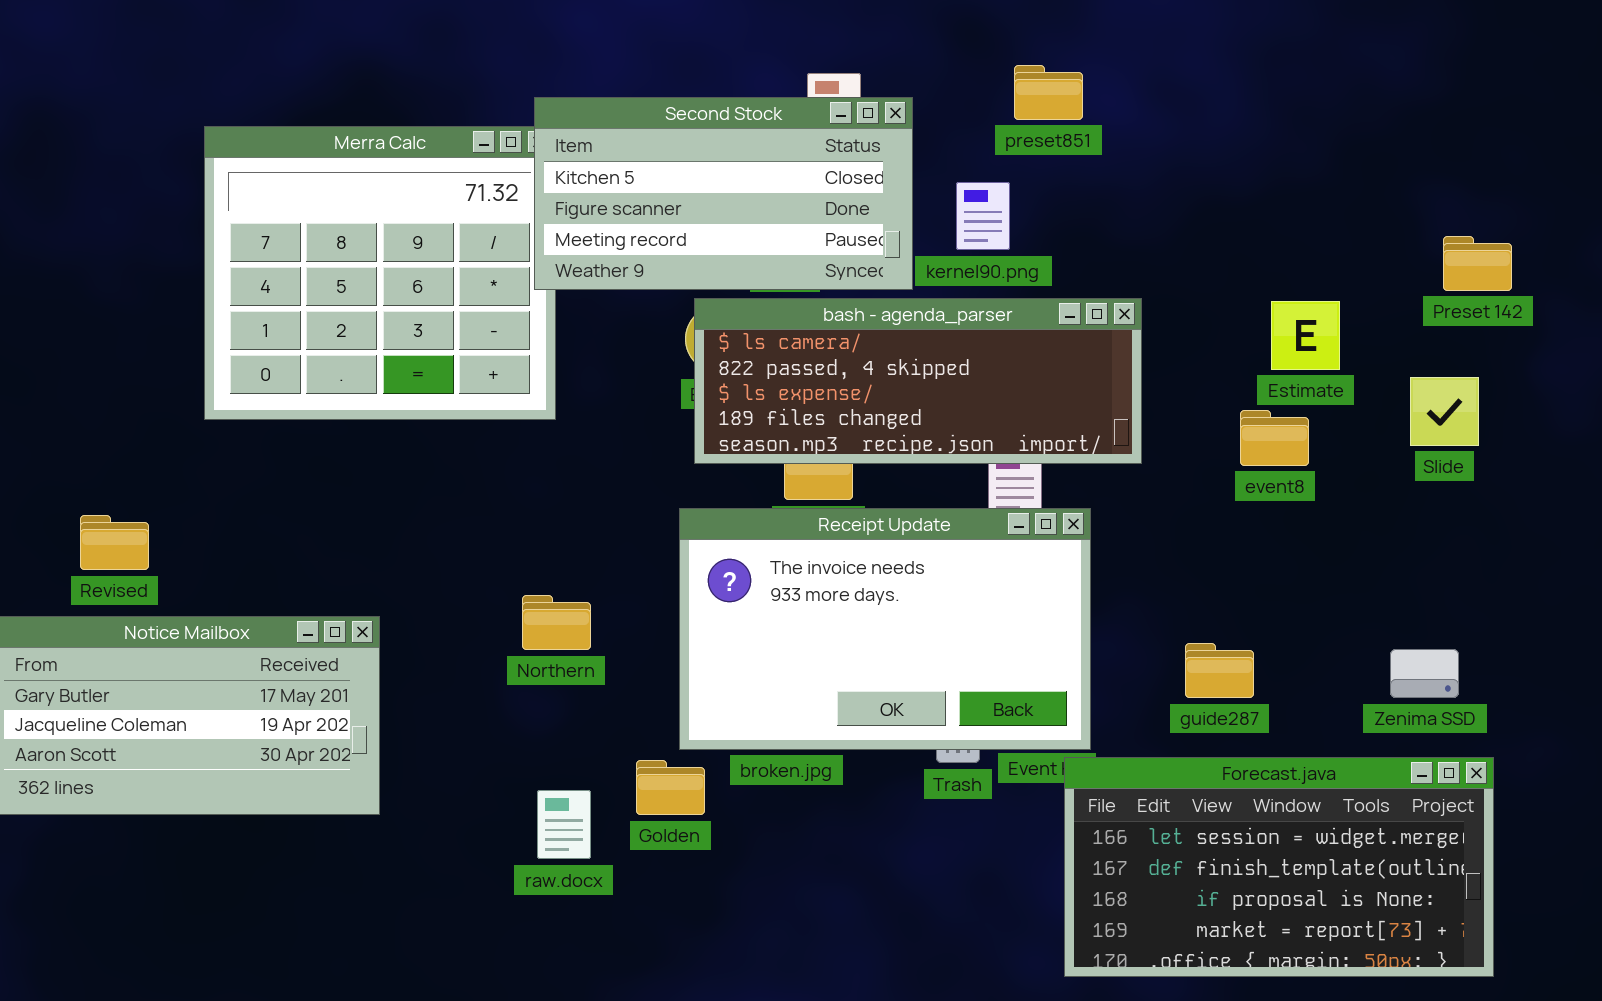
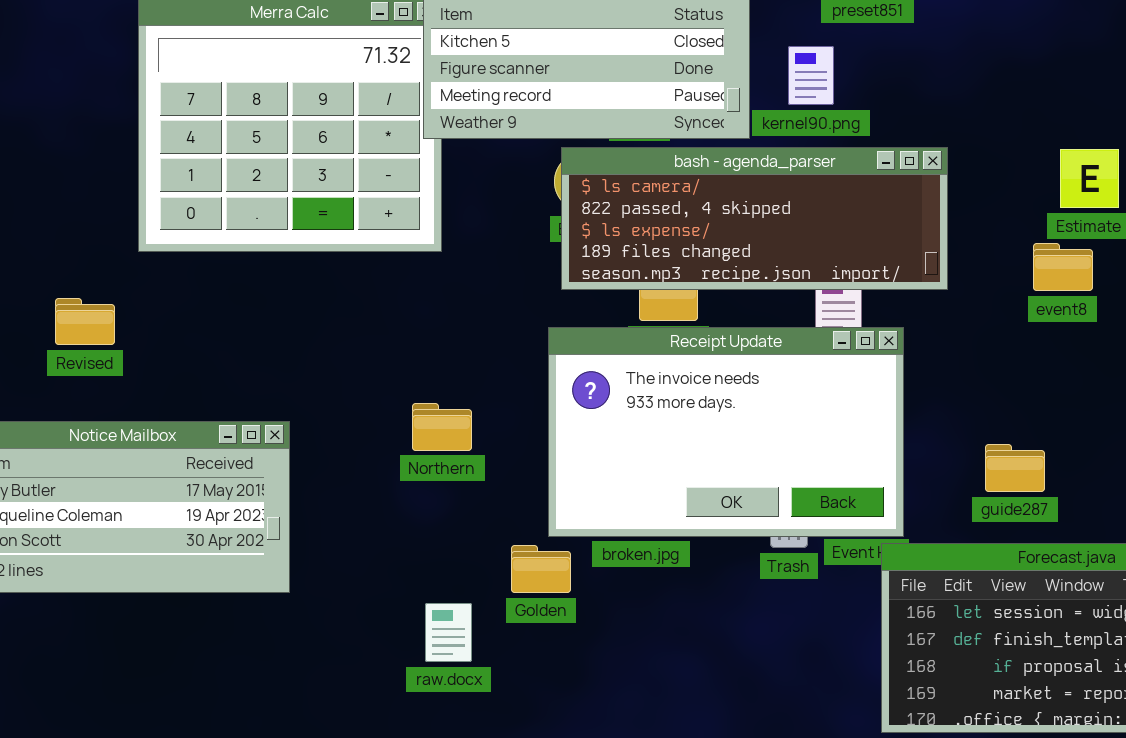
Revised: [80,515,149,570] -> [55,298,115,345], moved
raw.docx: [537,790,591,859] -> [425,603,472,662], moved

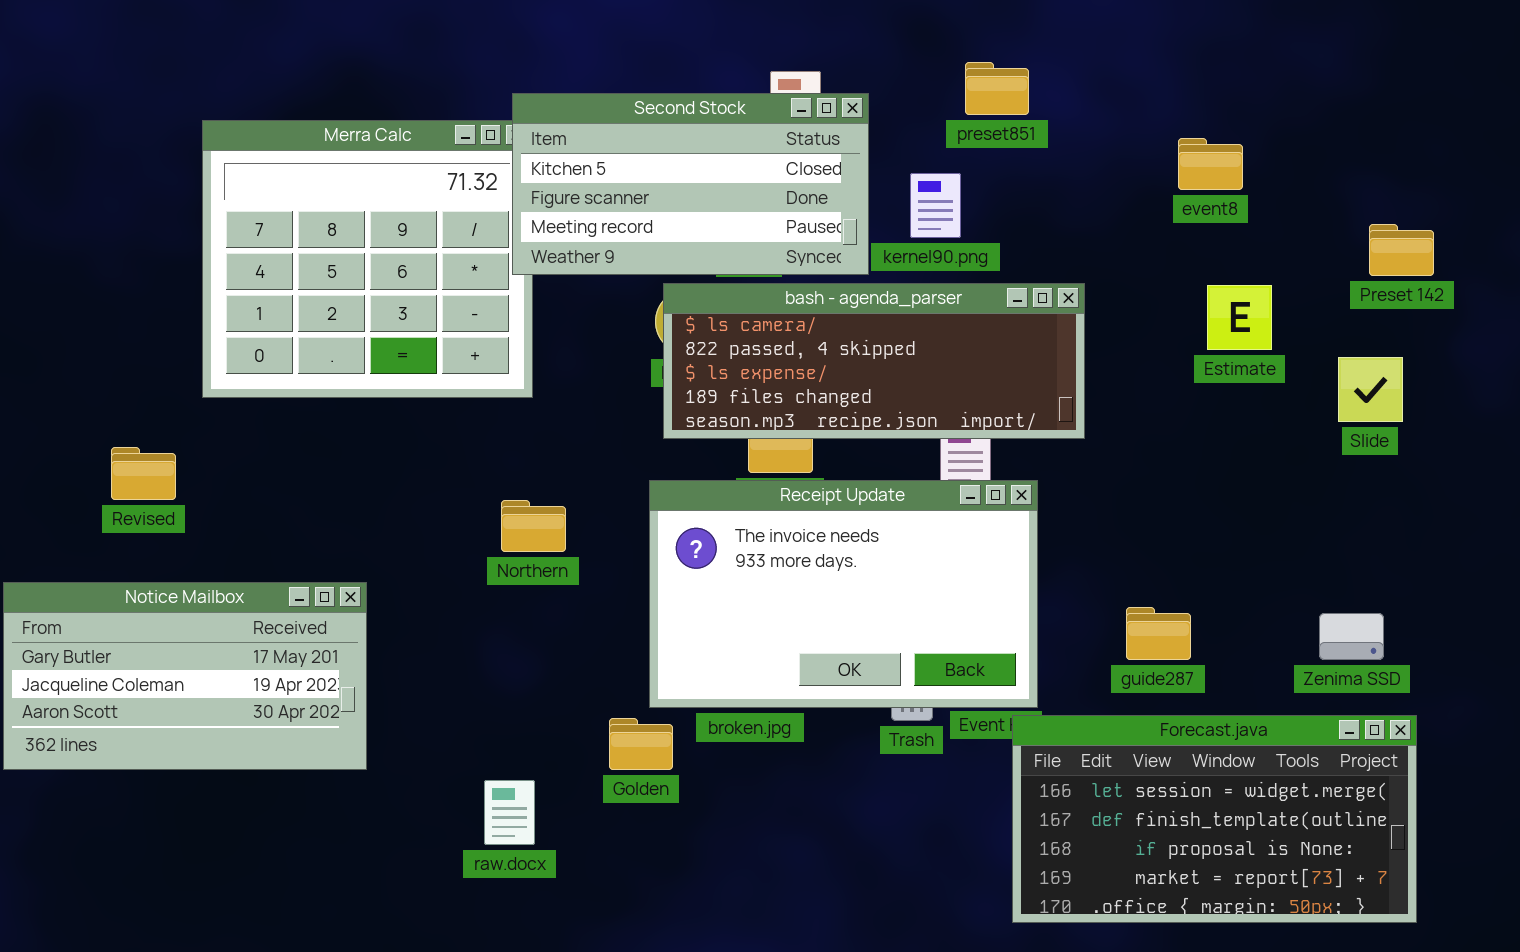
event8: [1033,243,1093,291] -> [1178,138,1243,190], moved
Northern: [412,403,472,451] -> [501,500,566,552], moved
raw.docx: [425,603,472,662] -> [484,780,535,845], moved

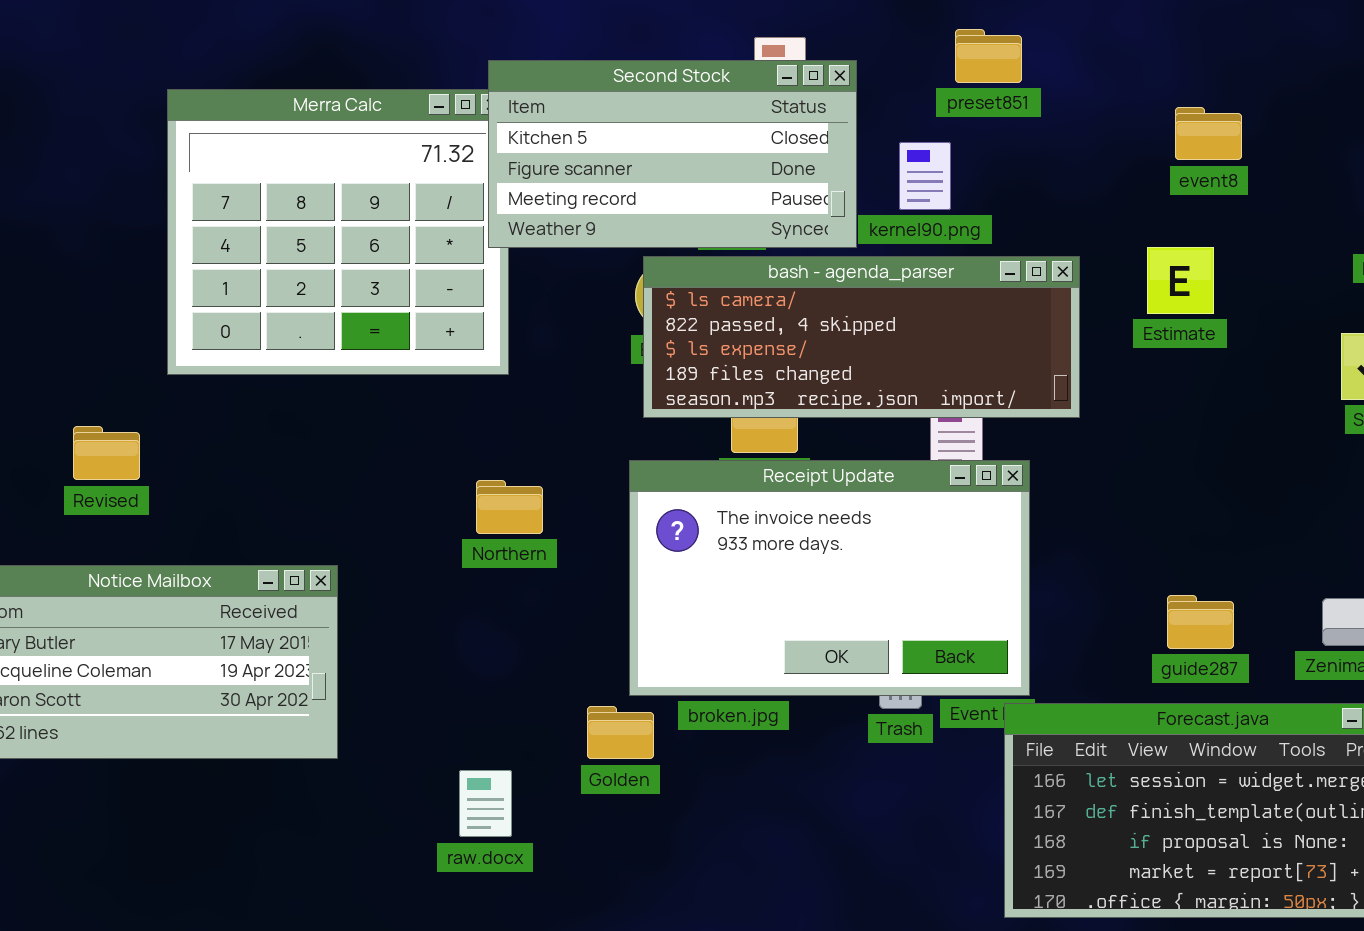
Estimate: [1207,285,1272,350] -> [1147,247,1214,314], moved
guide287: [1126,607,1191,660] -> [1167,595,1234,649], moved

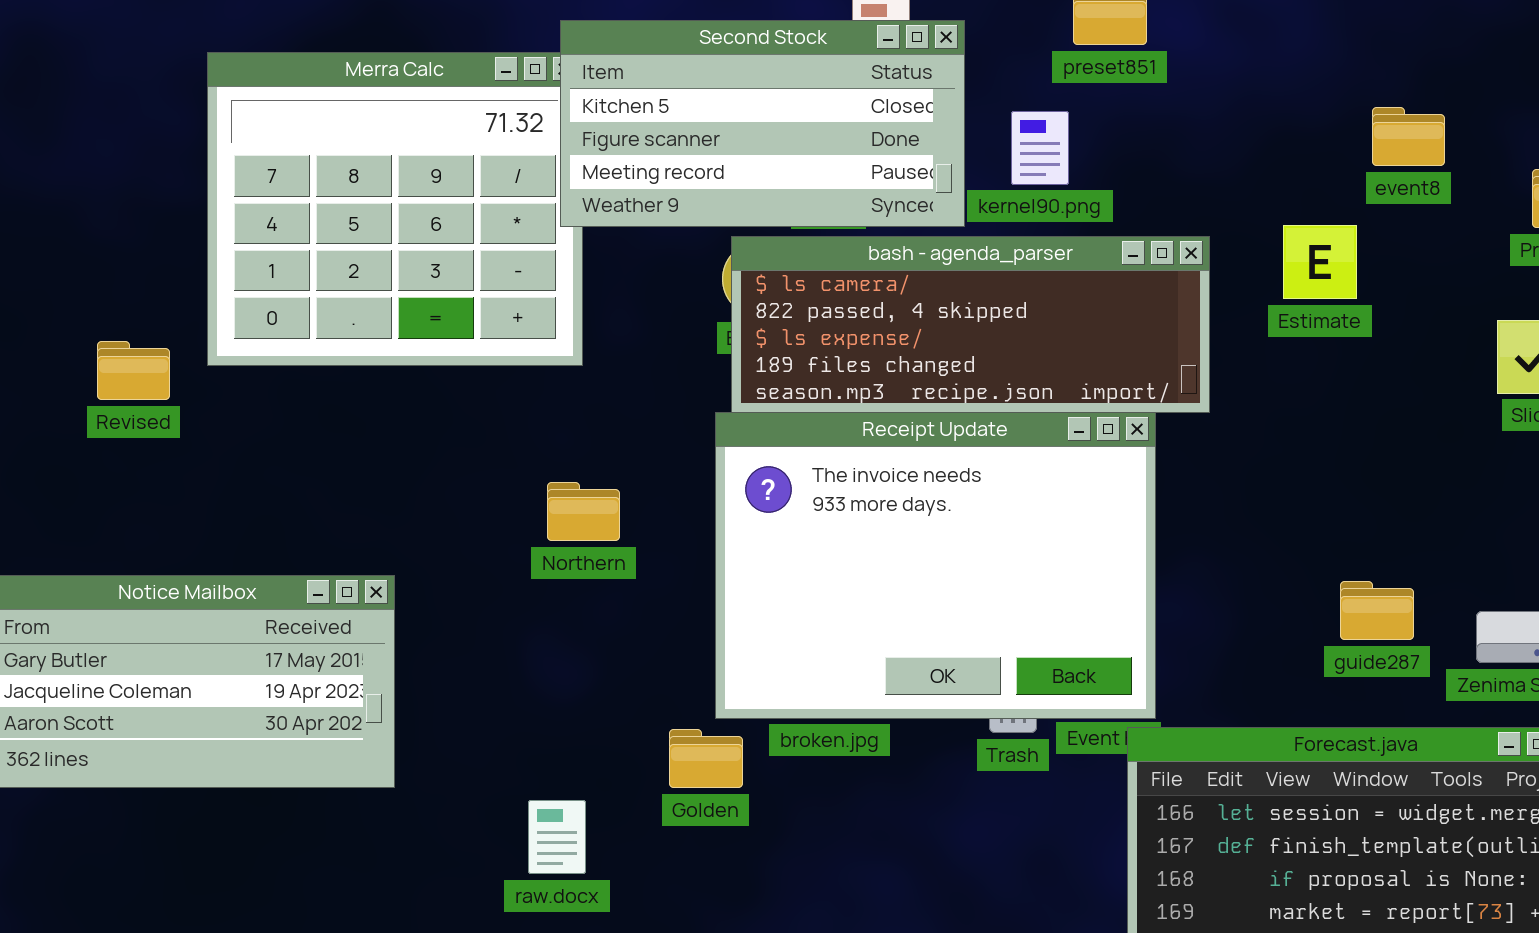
event8: [1175,107,1242,160] -> [1372,107,1445,166], moved
Revised: [73,426,140,480] -> [97,341,170,400], moved
Receipt Update: [629,460,1030,696] -> [715,412,1156,719], resized
guide287: [1167,595,1234,649] -> [1340,581,1414,640], moved

